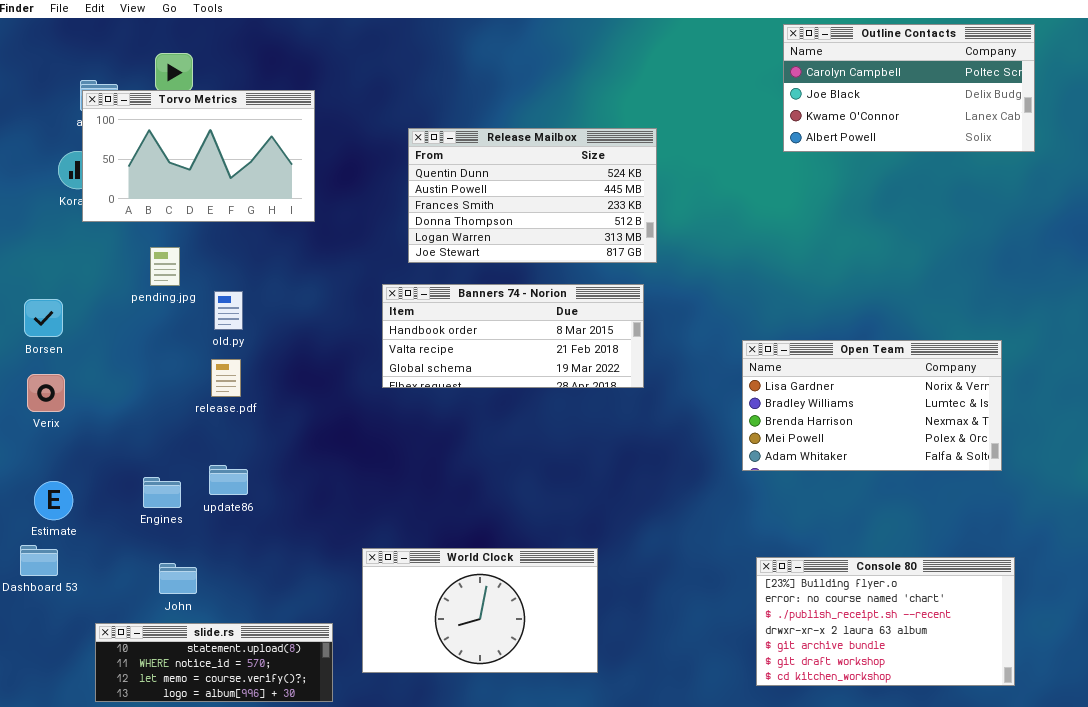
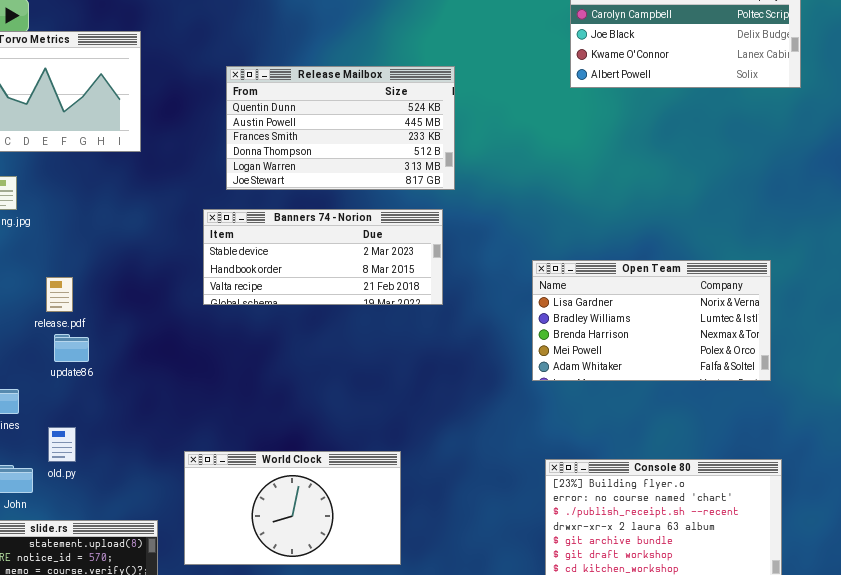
Banners 74 - Norion: [382,284,644,388] -> [203,209,443,305], scrolled up 1 row
old.py: [214,291,243,330] -> [48,427,76,462], moved
update86: [209,465,248,495] -> [54,334,89,362], moved

